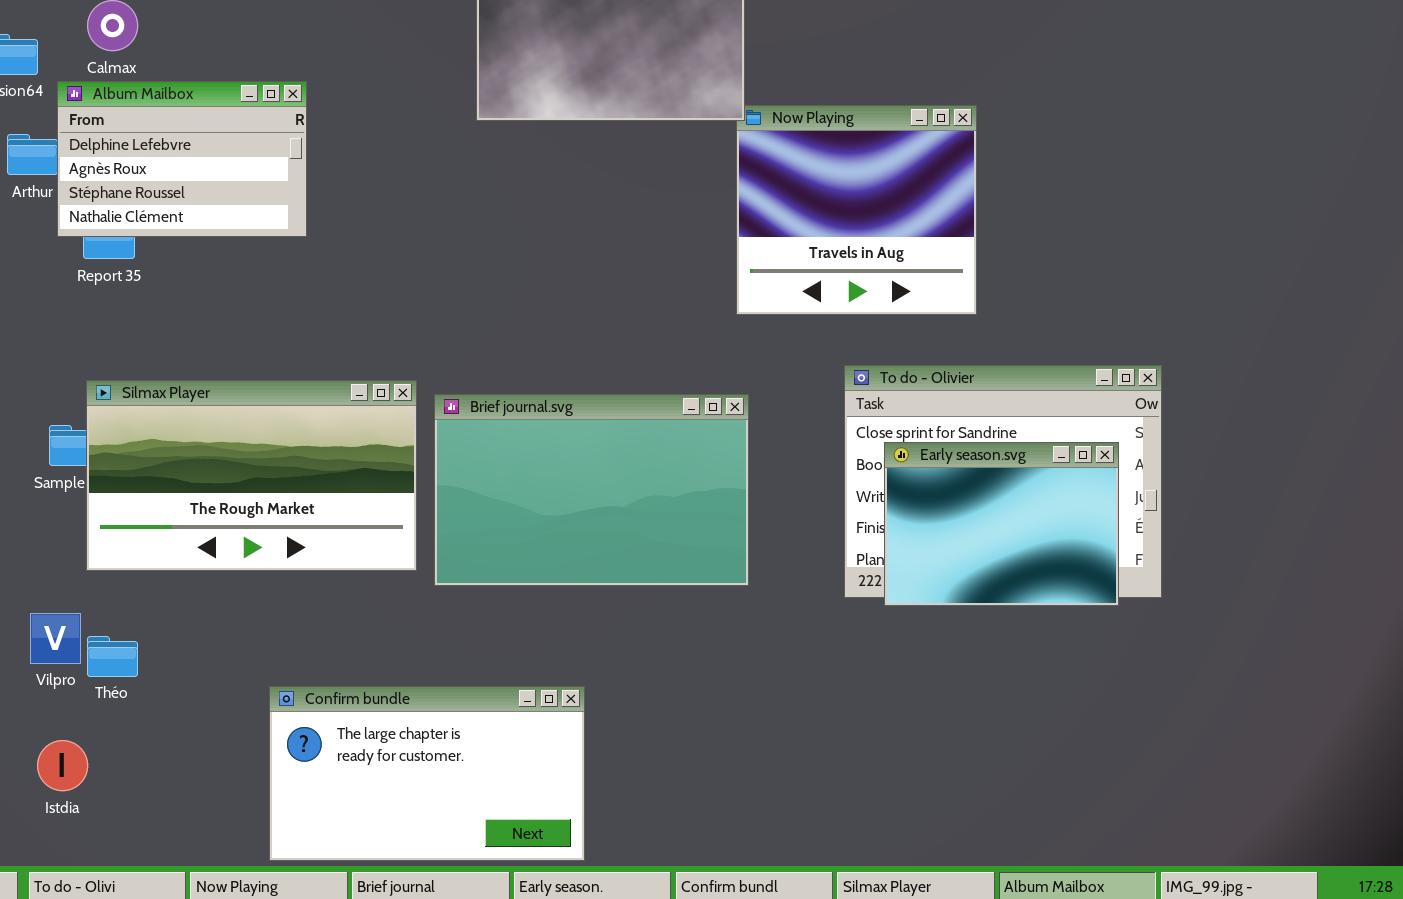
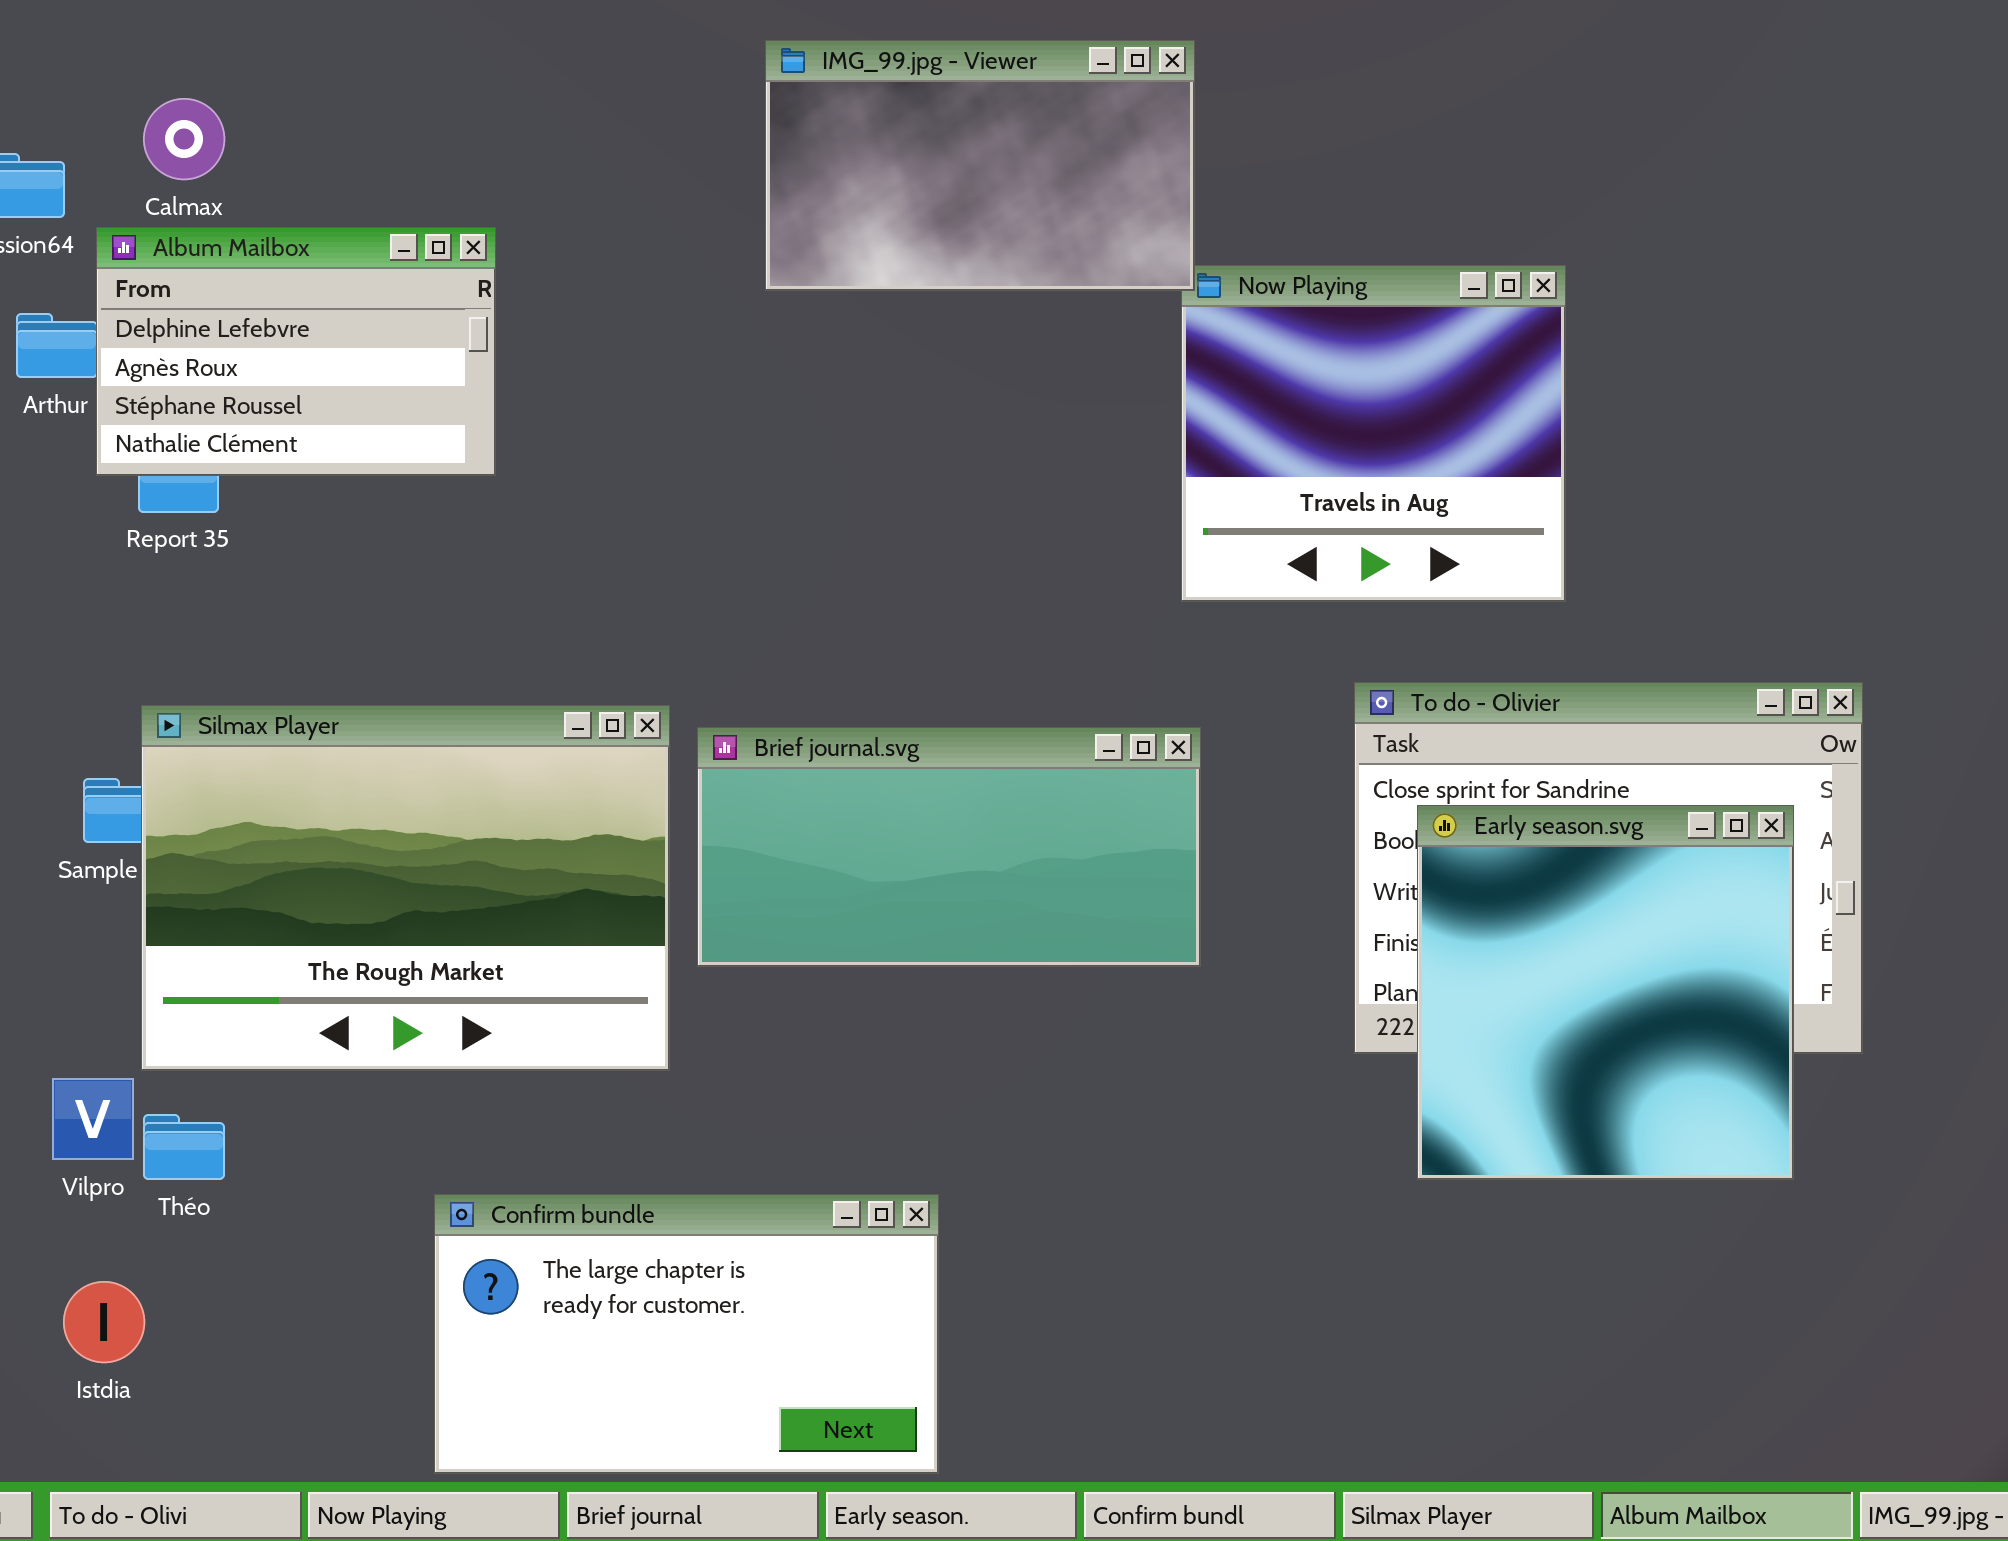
Silmax Player: [86,380,417,571] -> [141,705,670,1071], resized
Brief journal.svg: [434,394,749,586] -> [697,727,1201,967], resized
Early season.svg: [884,442,1119,606] -> [1417,805,1794,1180], resized

